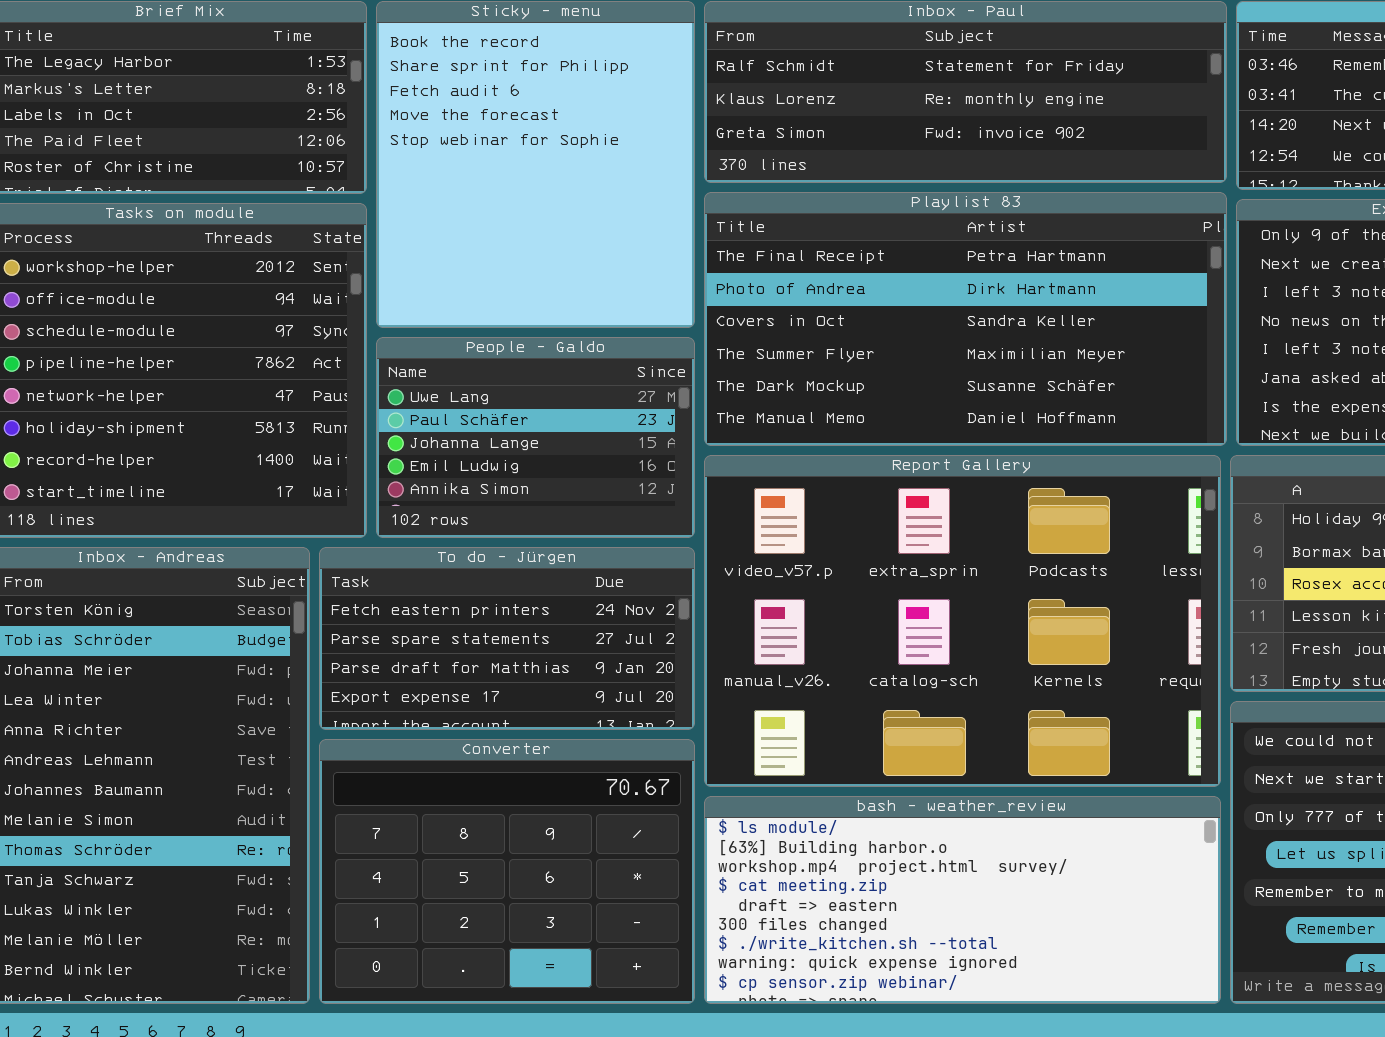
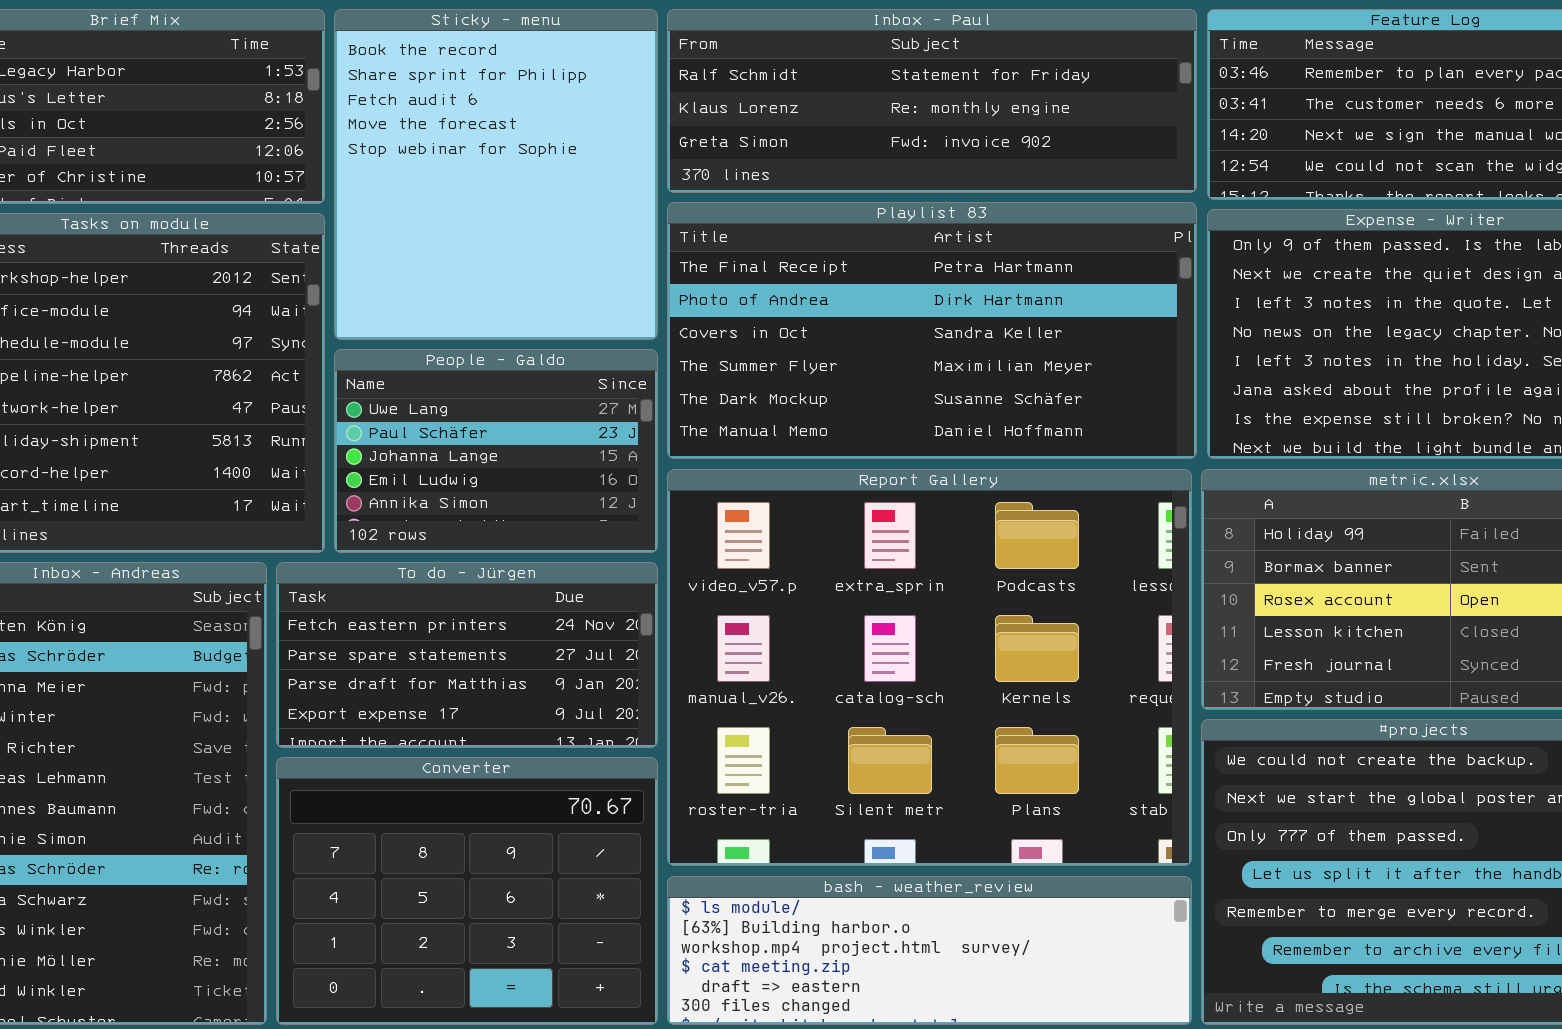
Report Gallery: [704,455,1221,787] -> [667,469,1192,866], resized
bash - weather_review: [704,796,1221,1004] -> [667,876,1192,1025], resized

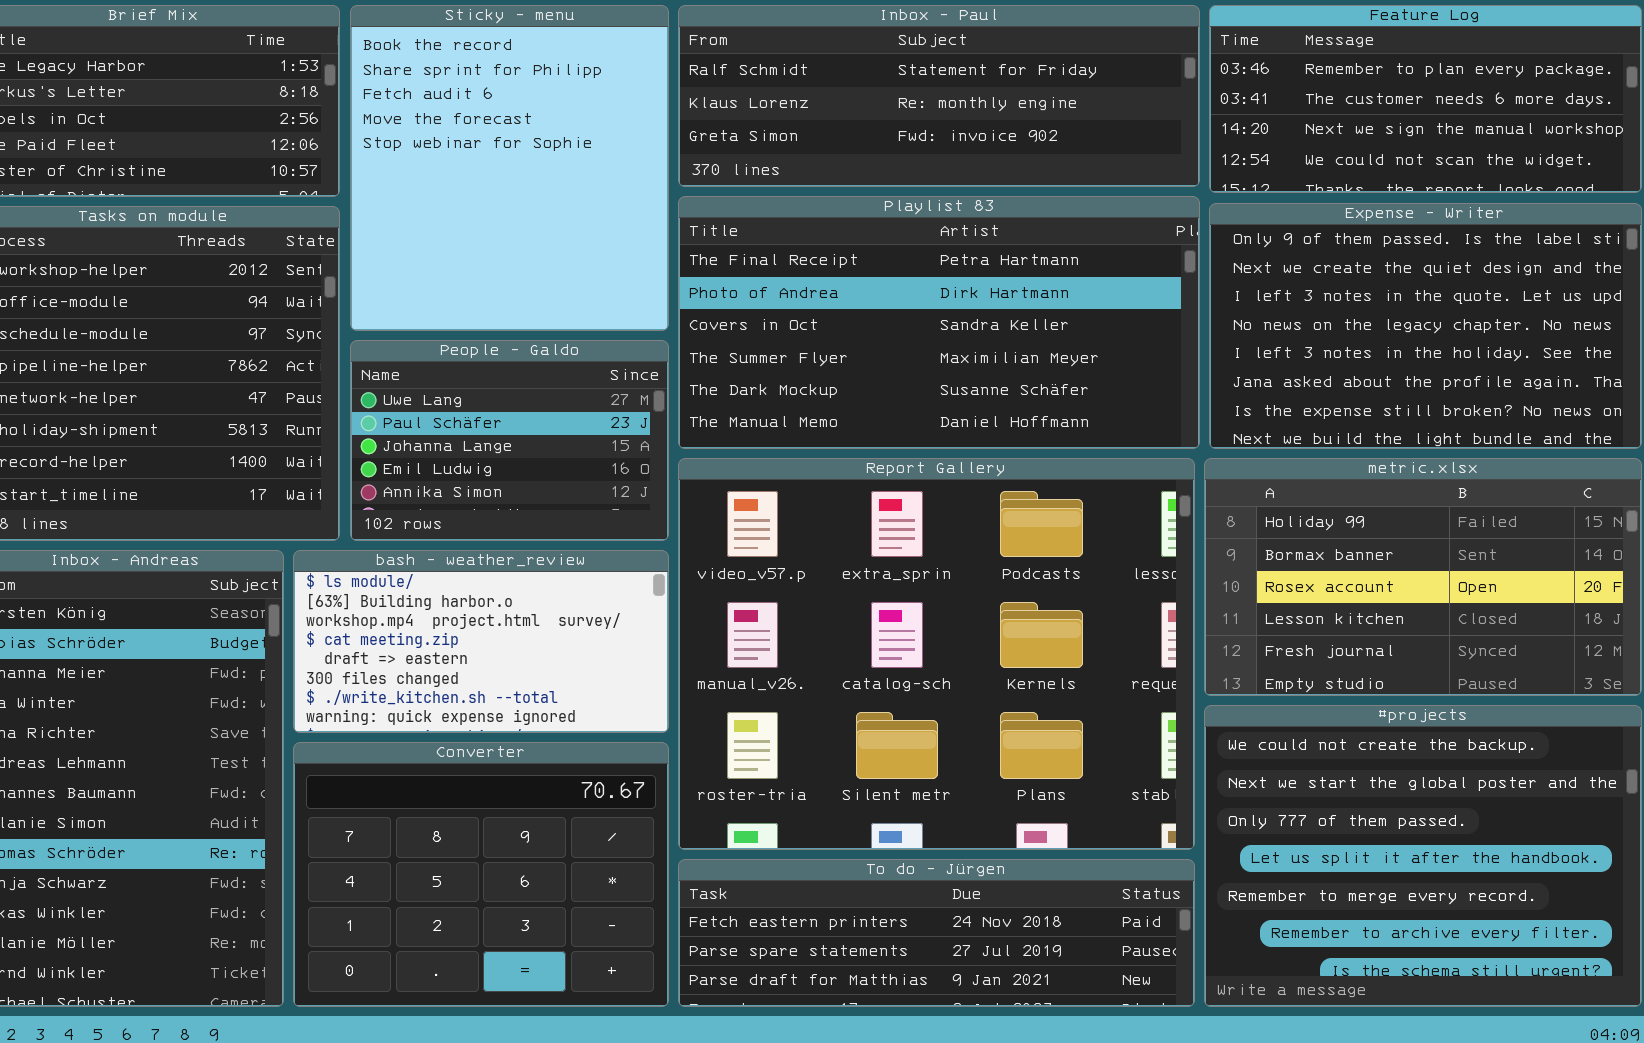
To do - Jürgen: [276,562,658,748] -> [678,859,1195,1007], moved, resized
bash - weather_review: [667,876,1192,1025] -> [293,550,669,733], moved, resized

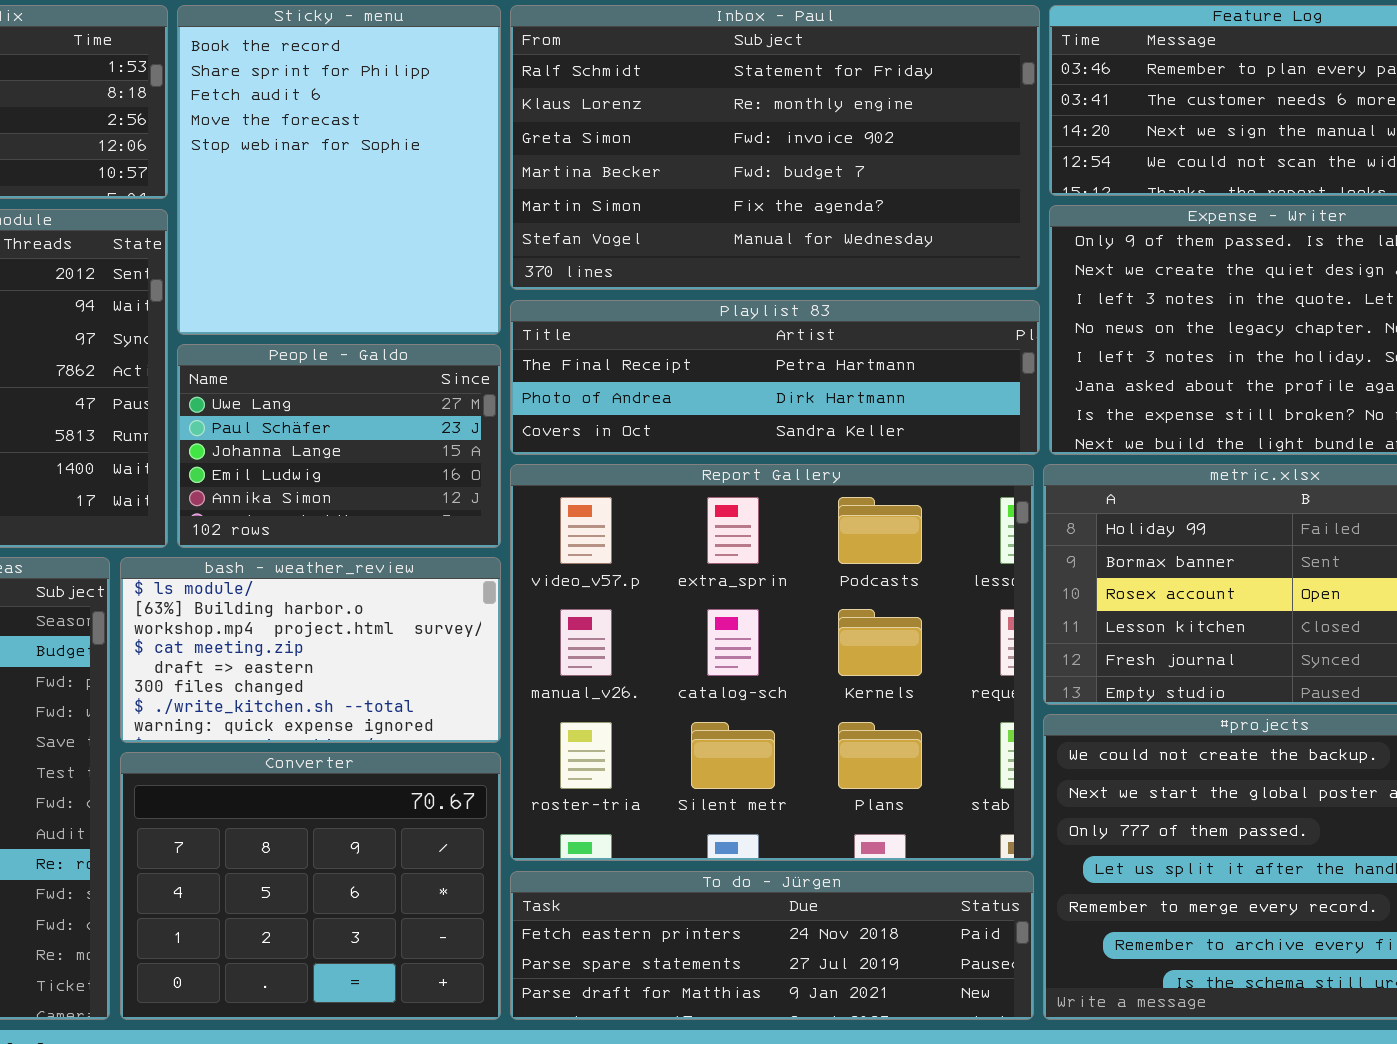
Inbox - Paul: [678,5,1200,187] -> [510,5,1040,290], resized
Playlist 83: [678,196,1200,449] -> [510,300,1040,455], resized

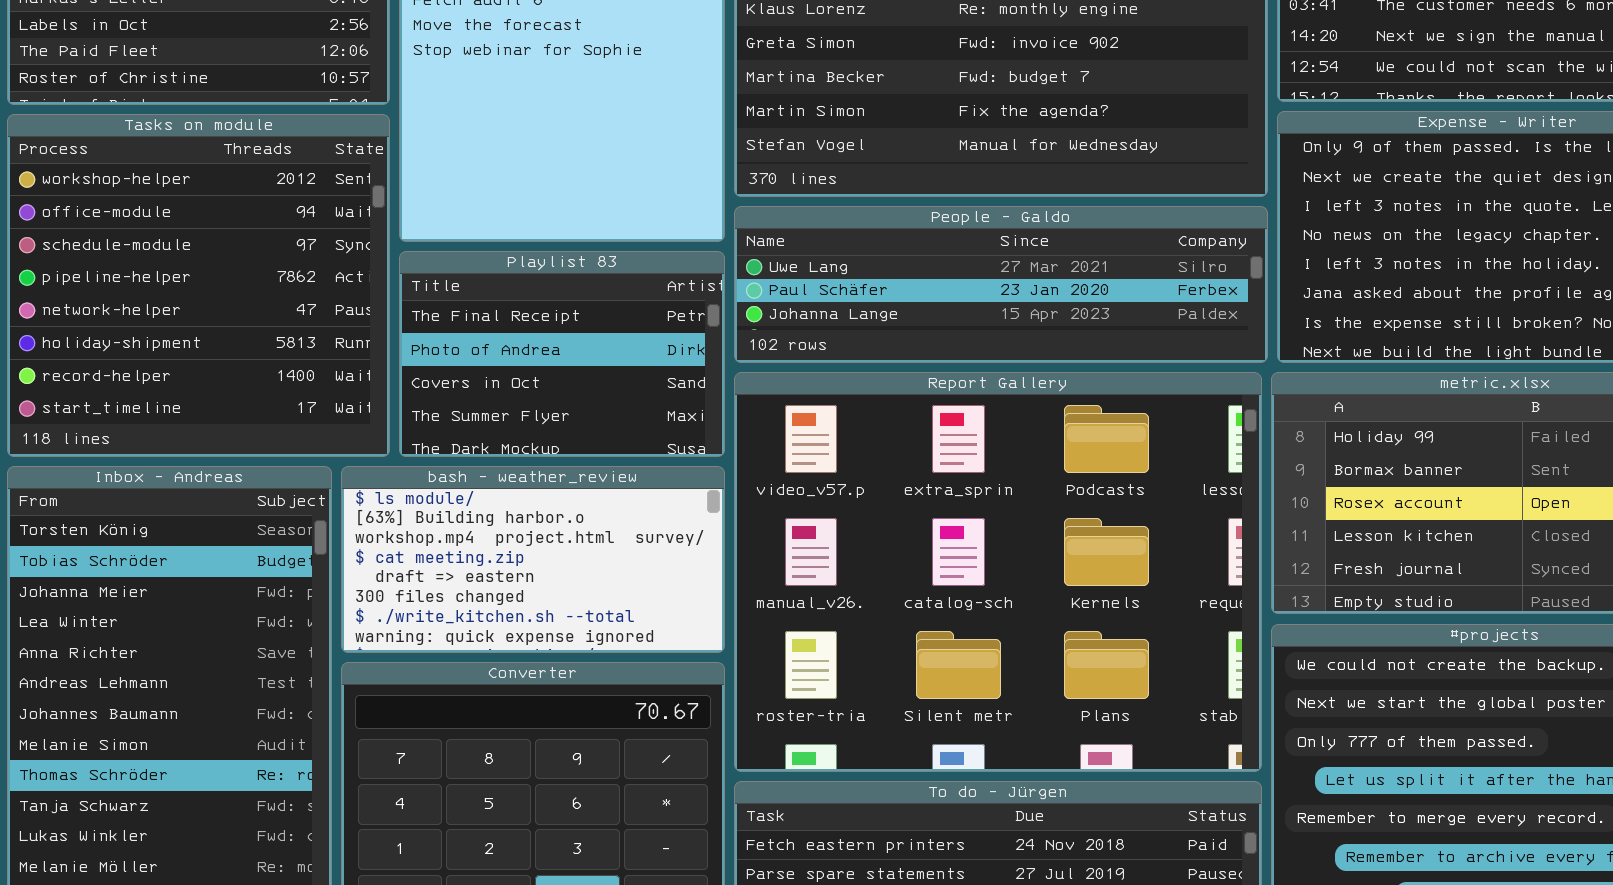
Playlist 83: [510,300,1040,455] -> [399,251,725,457], moved, resized
People - Galdo: [177,344,501,548] -> [734,206,1268,363], moved, resized

